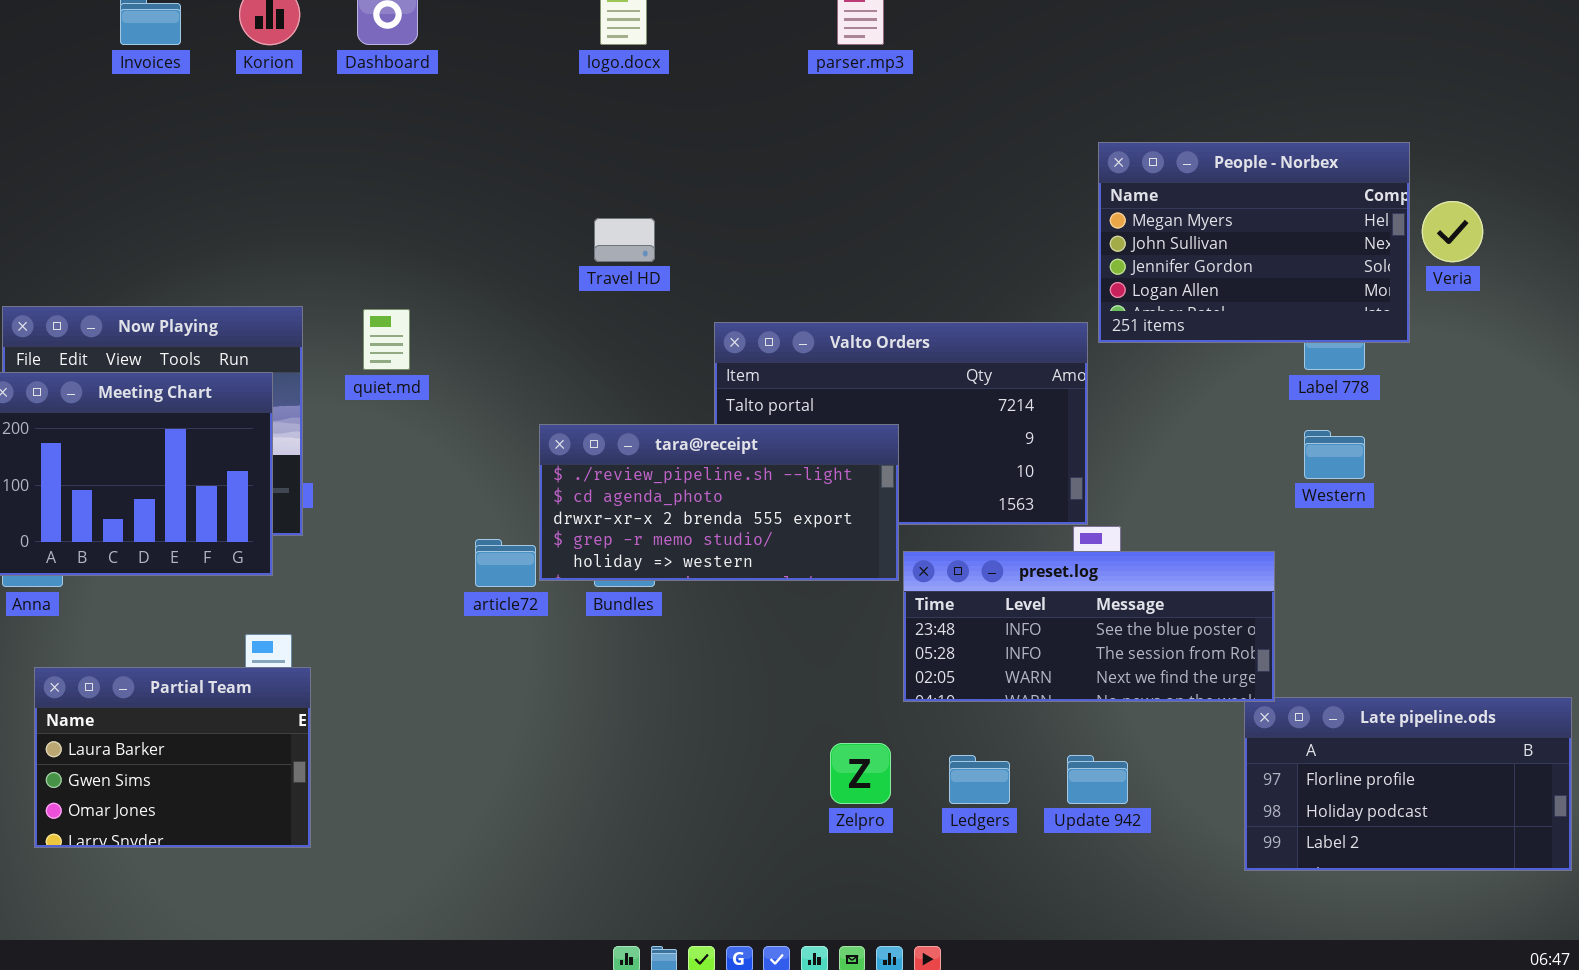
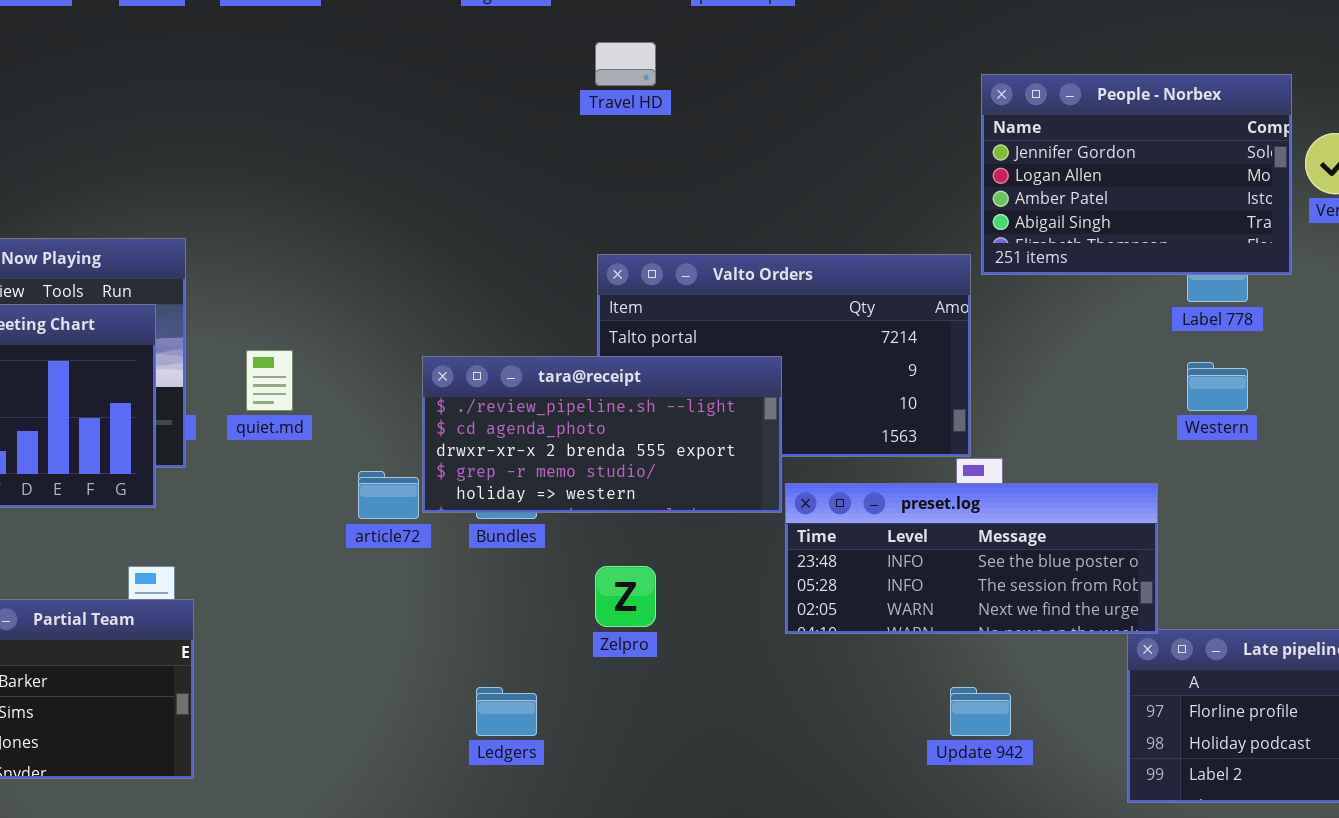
People - Norbex: [1098,142,1410,343] -> [981,74,1292,275], scrolled down 2 rows
Travel HD: [594,218,655,262] -> [595,42,656,86], moved
quiet.md: [363,309,410,370] -> [246,350,293,411], moved
Zelpro: [830,743,891,804] -> [595,566,656,627], moved
Ledgers: [949,755,1010,804] -> [476,687,537,736], moved

